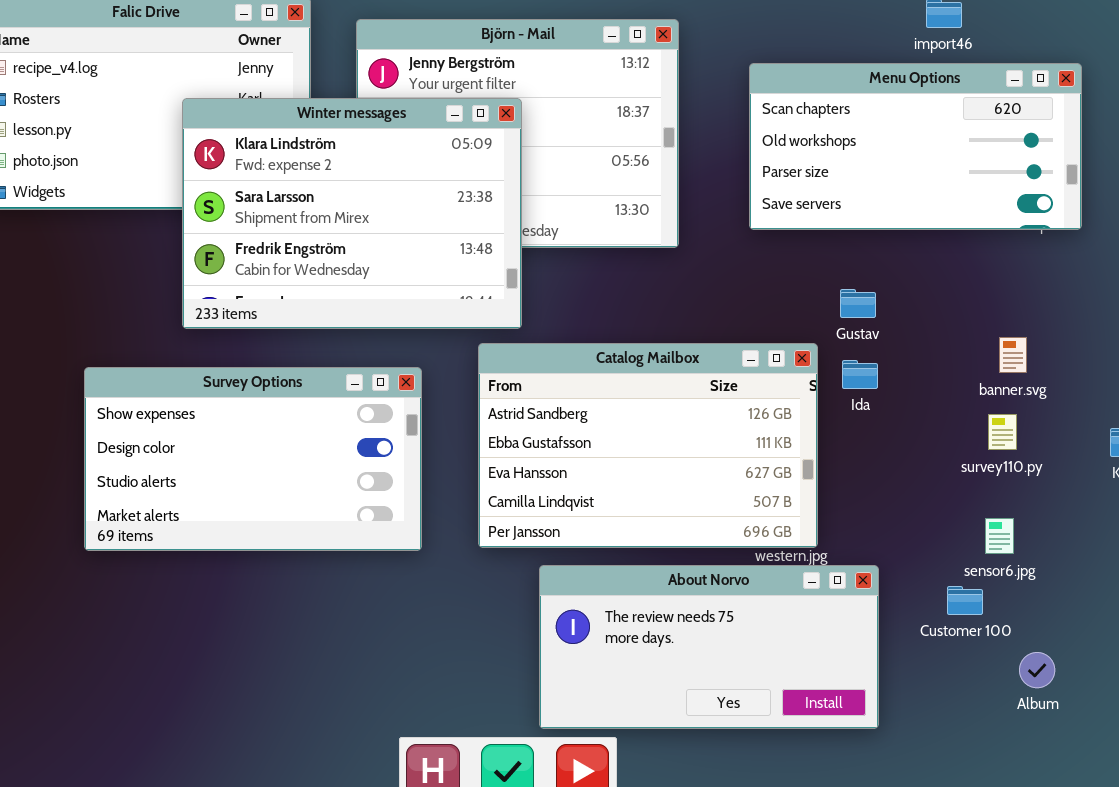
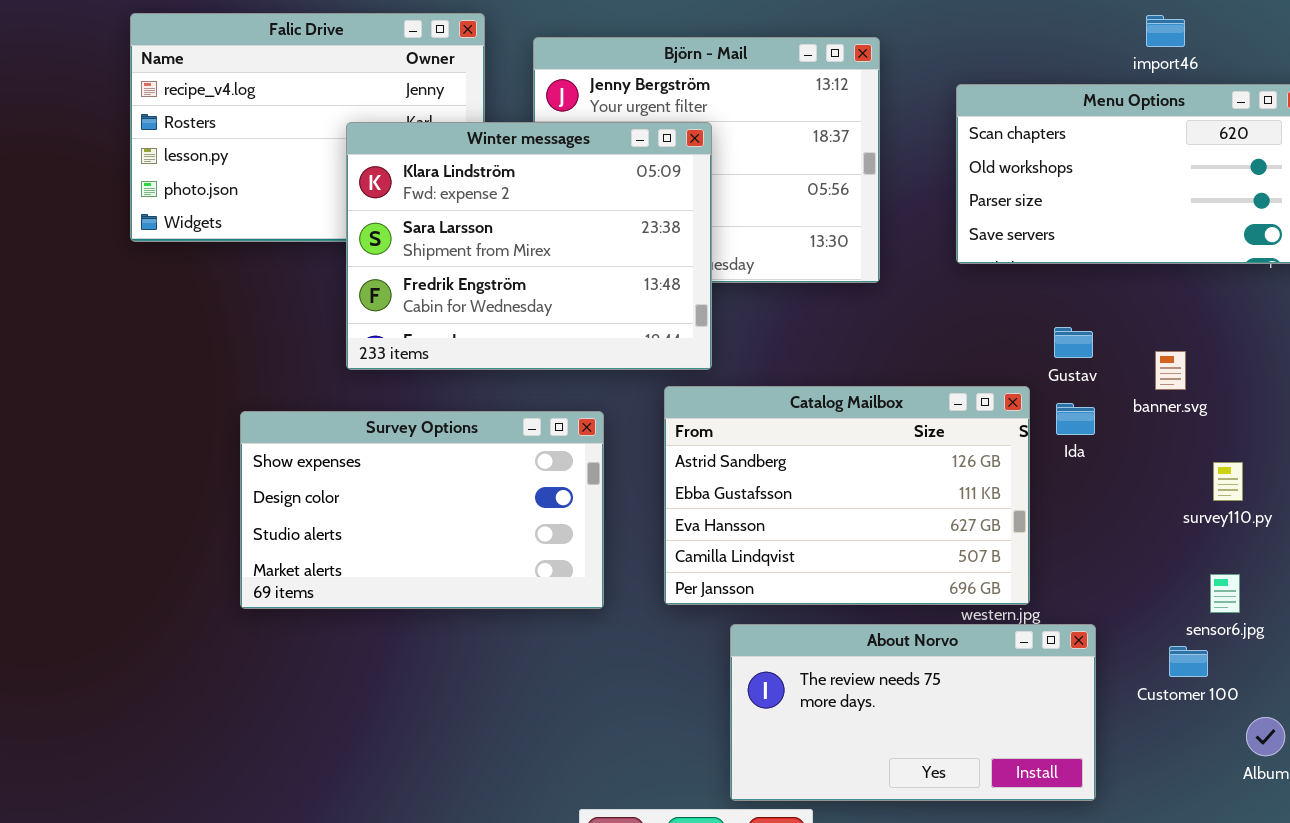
banner.svg: [999,337,1027,373] -> [1155,351,1186,390], moved

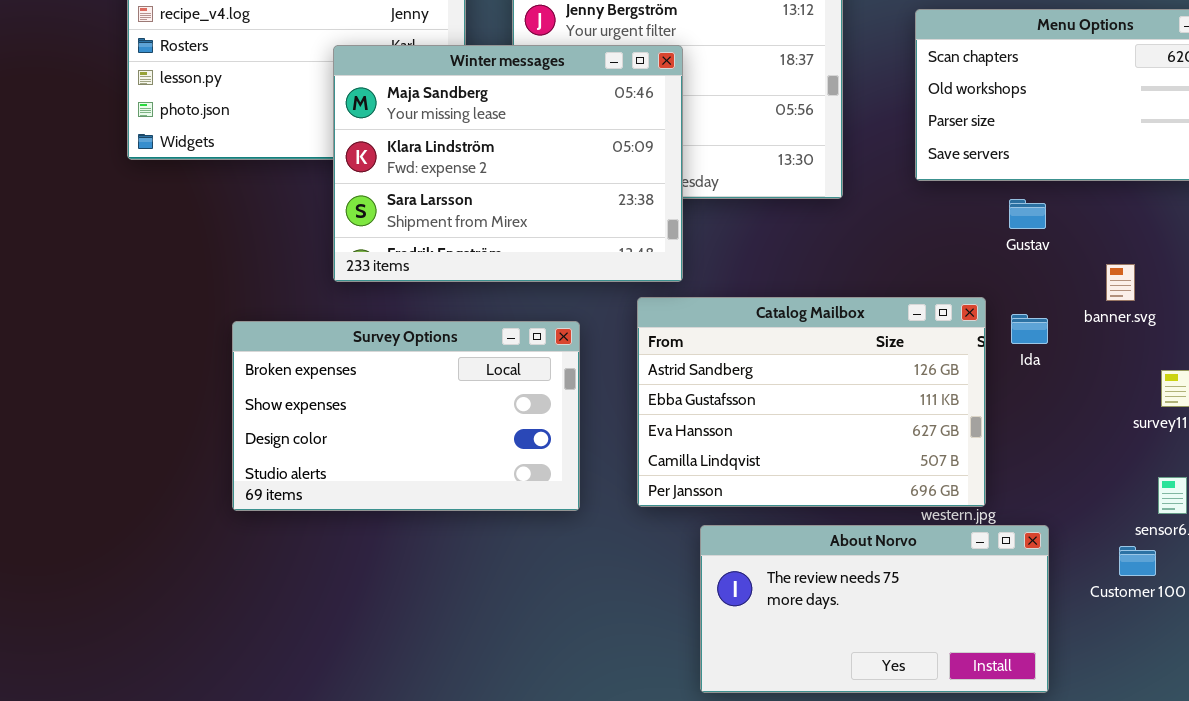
Winter messages: [346,122,712,370] -> [333,45,683,282], scrolled up 1 row
Gustav: [1054,327,1093,358] -> [1009,199,1046,229], moved
Survey Options: [240,411,604,609] -> [232,321,580,511], scrolled up 1 row

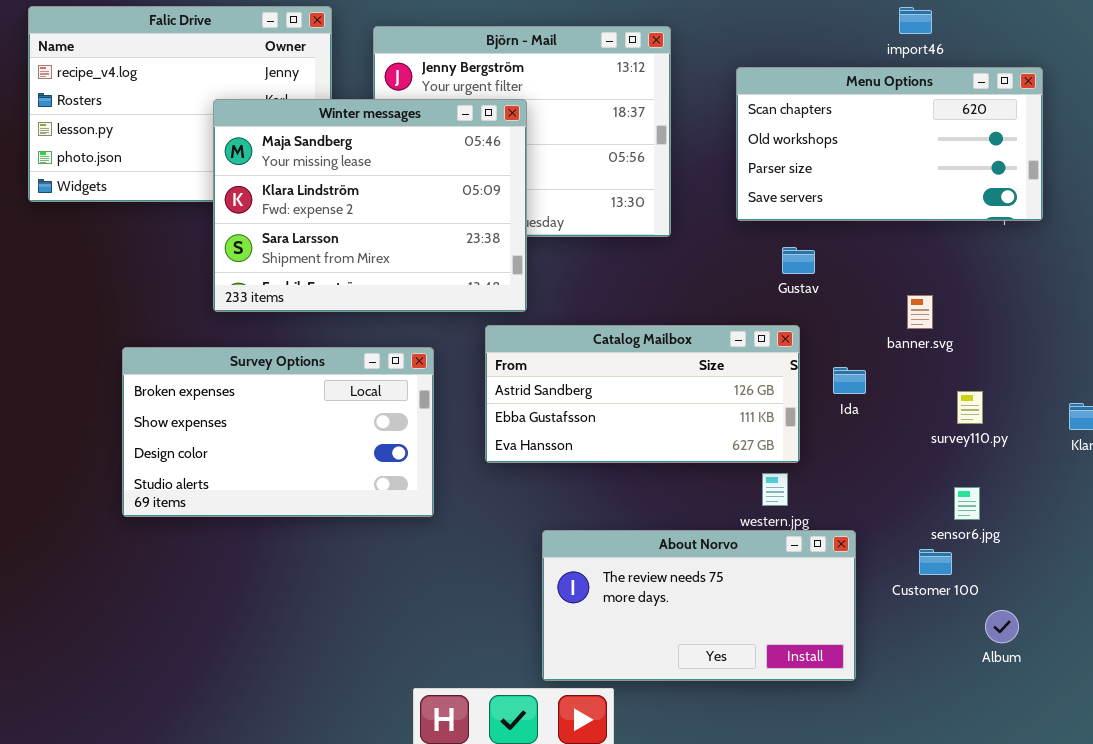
Gustav: [1009,199,1046,229] -> [782,247,815,274], moved
Catalog Mailbox: [637,297,986,507] -> [485,325,800,463], resized
Ida: [1011,314,1048,344] -> [833,367,866,394], moved

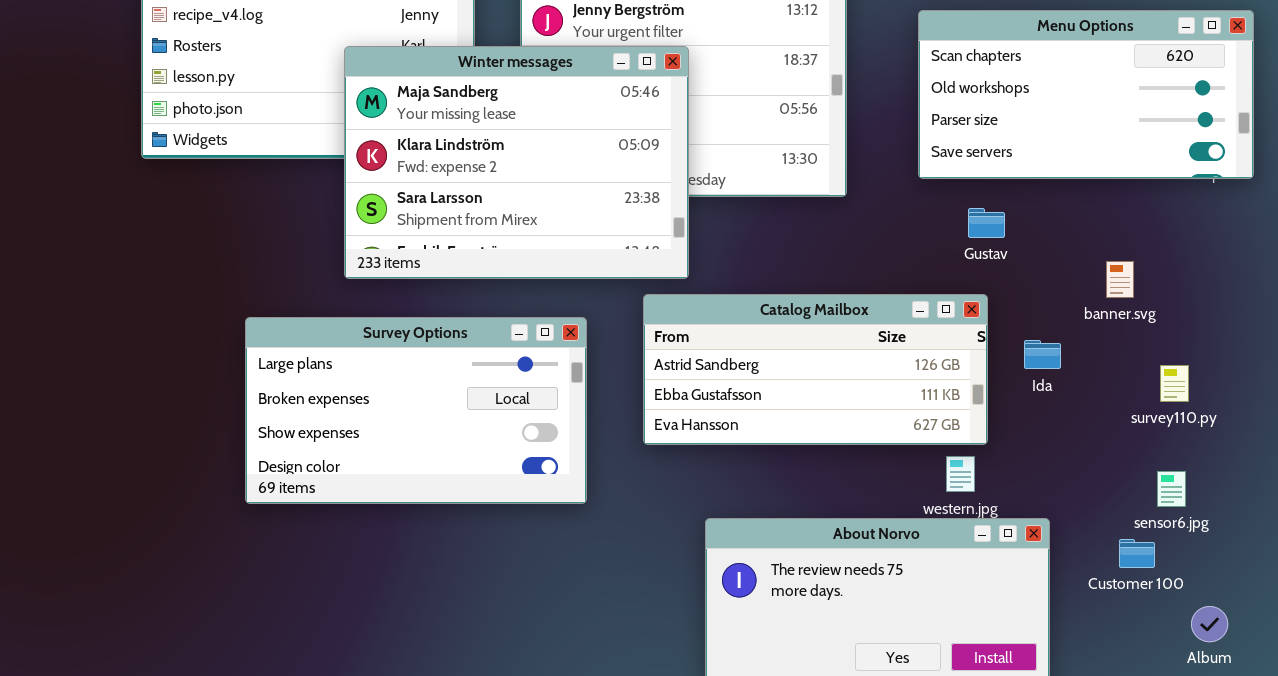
Survey Options: [122,347,434,517] -> [245,317,587,504], scrolled up 1 row

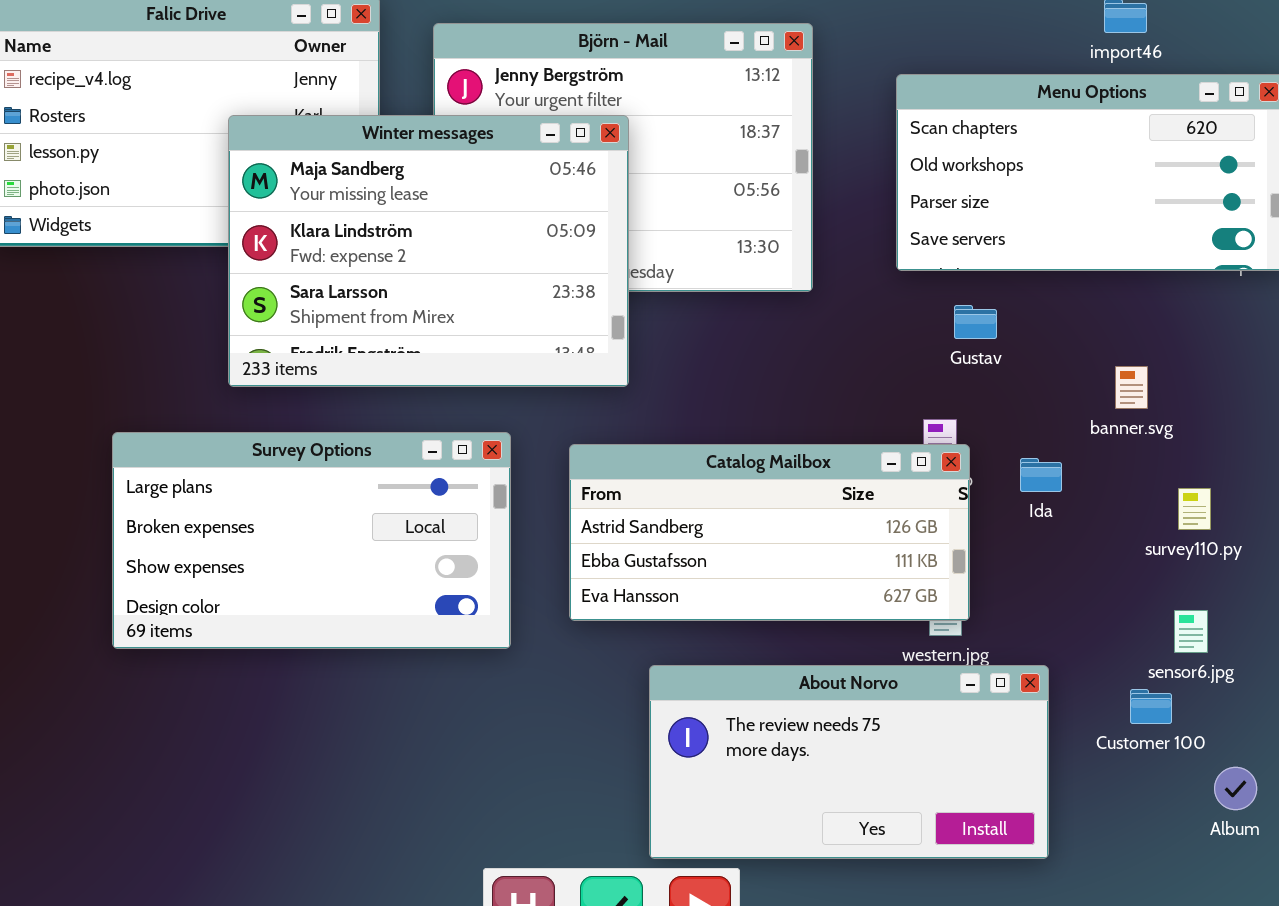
Catalog Mailbox: [643,294,988,445] -> [569,444,970,621], moved

